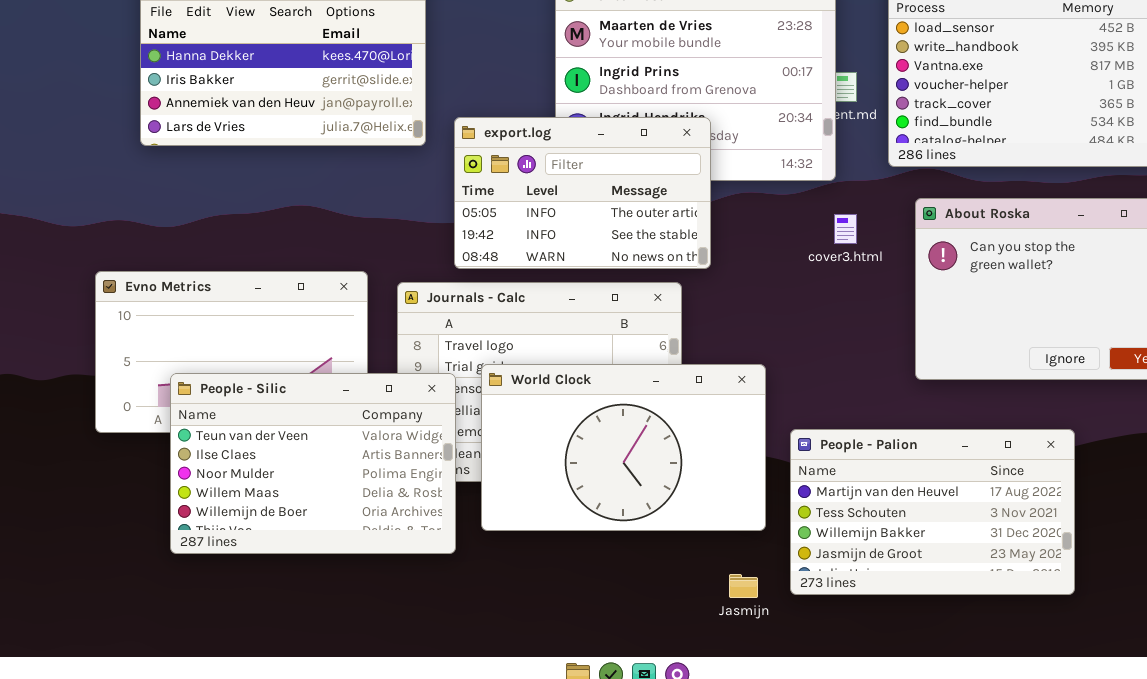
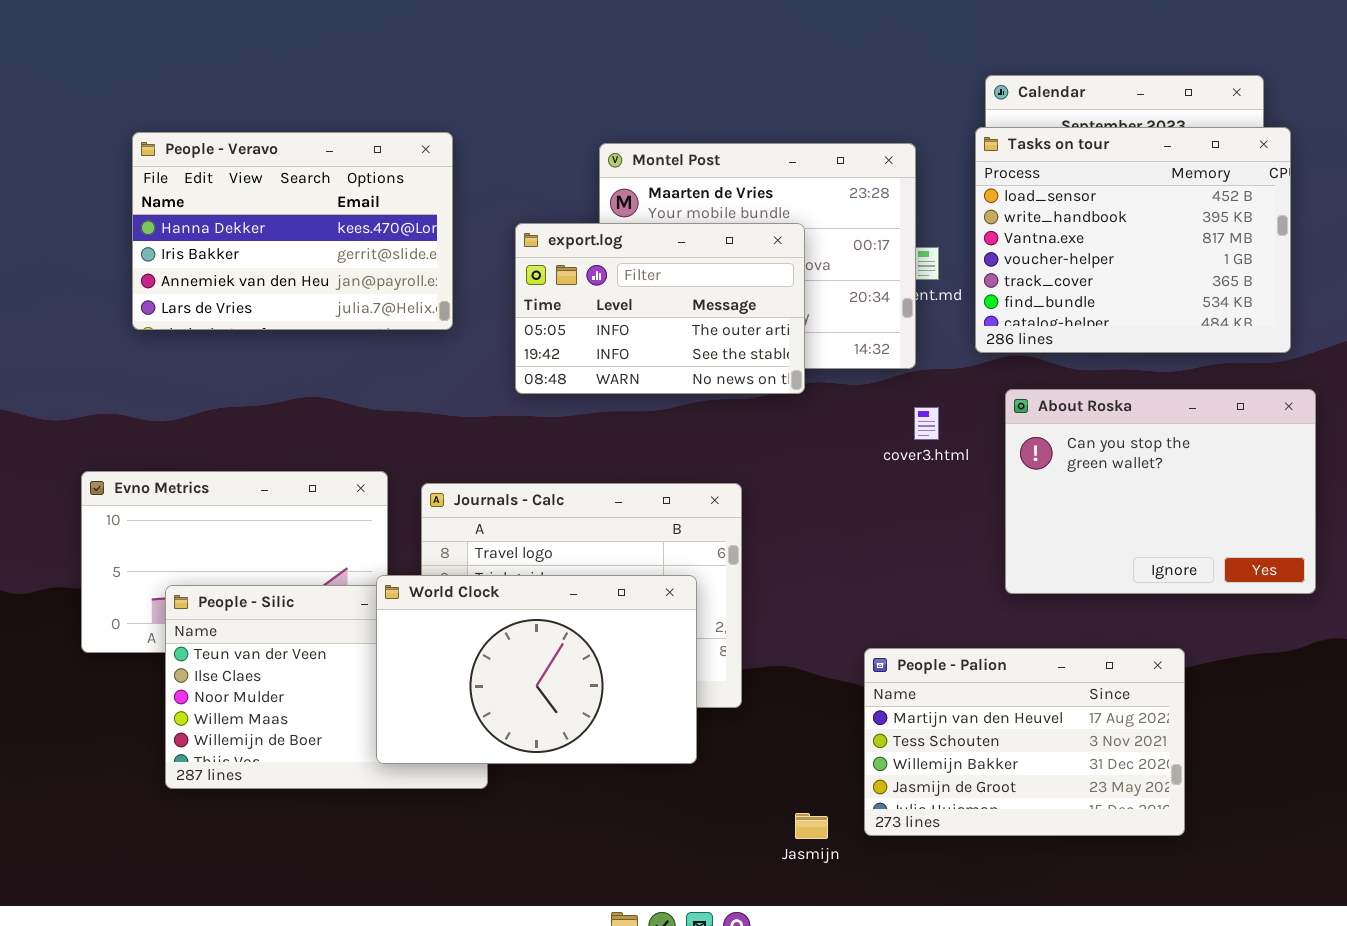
export.log: [454,117,711,269] -> [515,223,805,394], moved
World Clock: [481,364,766,531] -> [376,575,697,764], moved

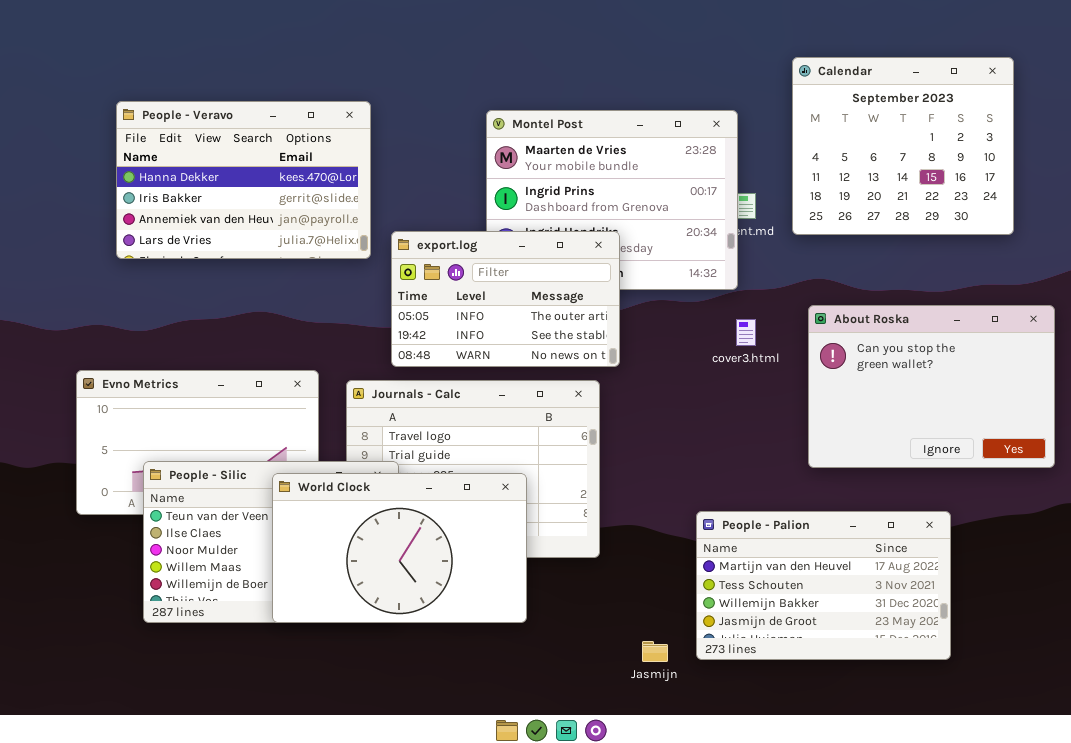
Tasks on tour: [975,127,1291,353] -> none, closed
export.log: [515,223,805,394] -> [391,231,620,367], moved
World Clock: [376,575,697,764] -> [272,473,527,623], moved

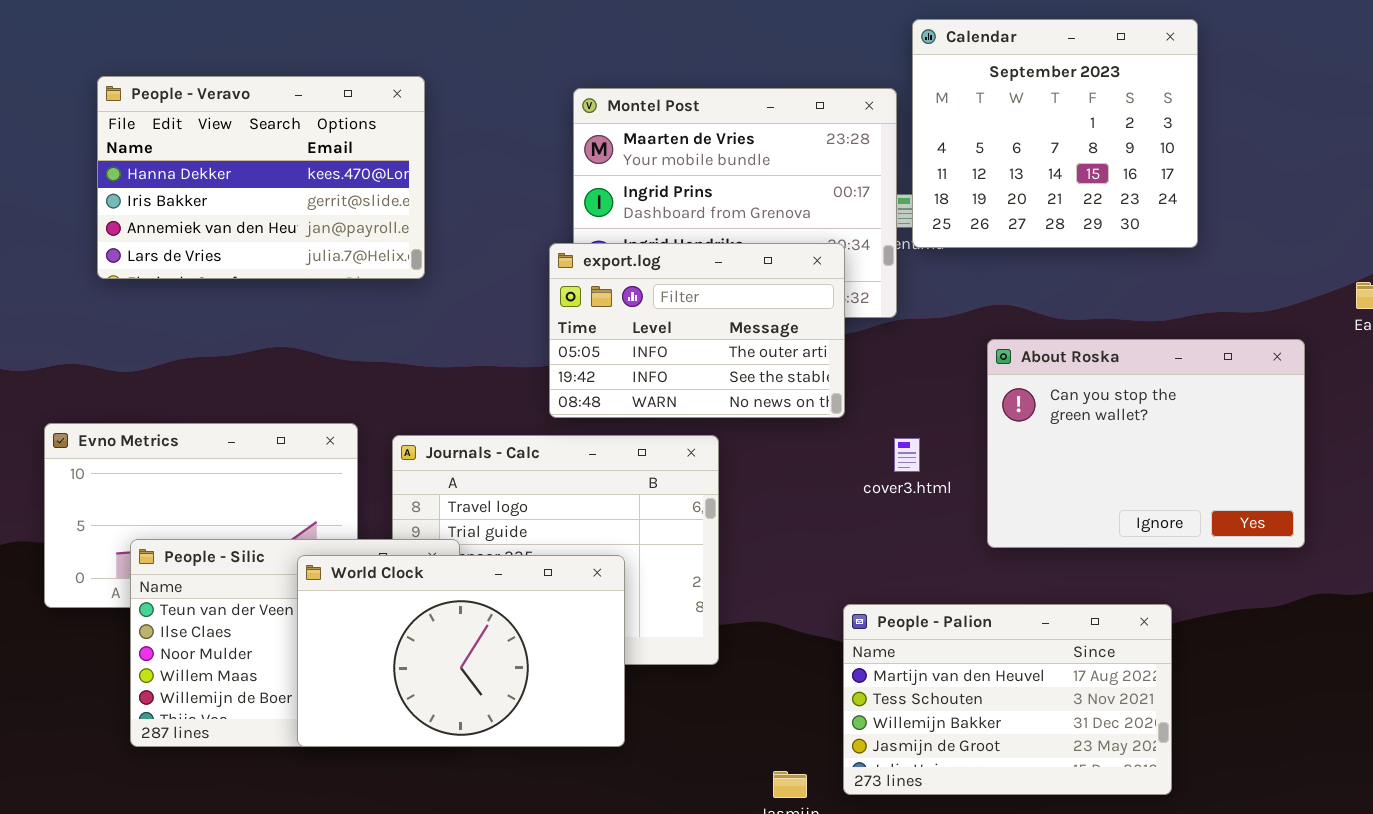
Calendar: [792,57,1014,235] -> [912,19,1198,248], moved
export.log: [391,231,620,367] -> [549,243,845,418], moved
cover3.html: [736,319,756,346] -> [894,438,920,472], moved

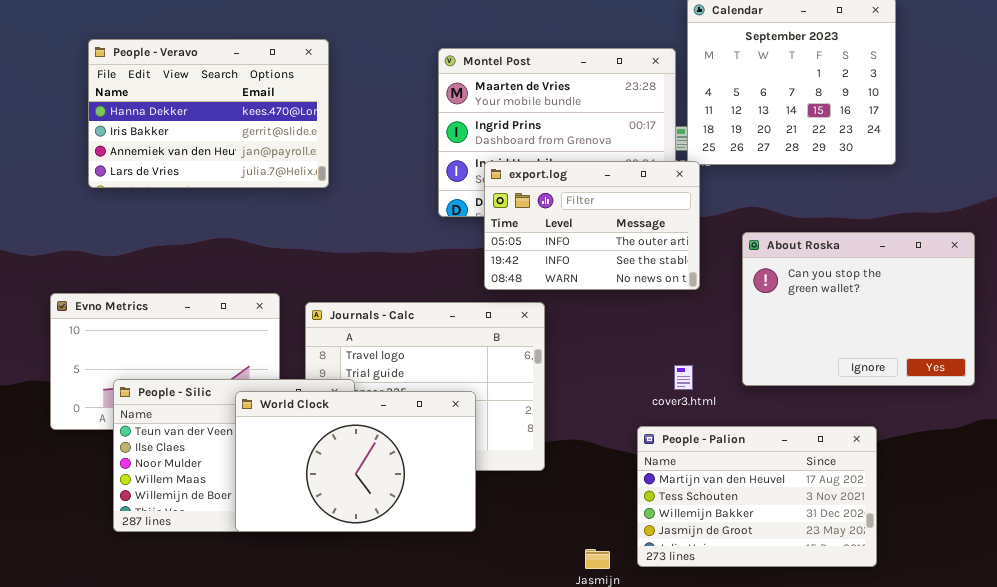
export.log: [549,243,845,418] -> [484,161,700,290], moved
cover3.html: [894,438,920,472] -> [674,365,693,390], moved

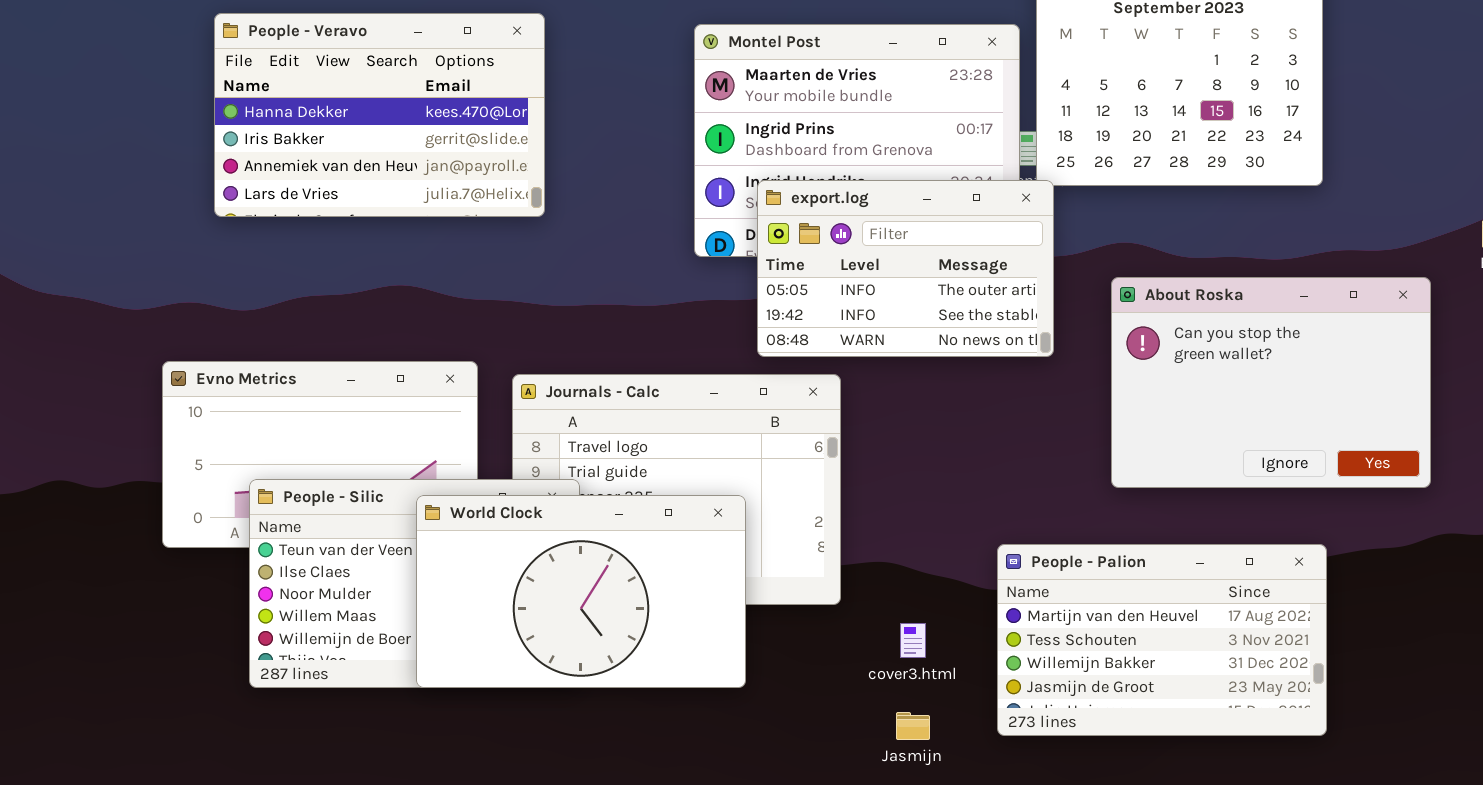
cover3.html: [674,365,693,390] -> [900,623,926,658], moved
People - Palion: [637,426,877,567] -> [997,544,1327,736], moved

